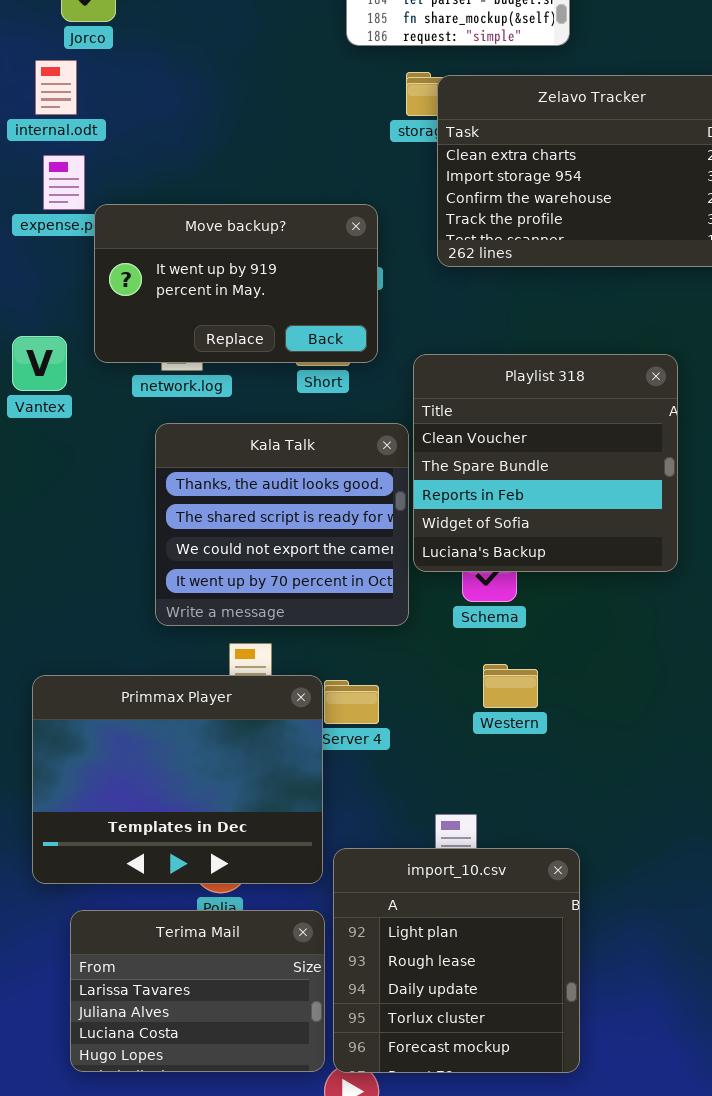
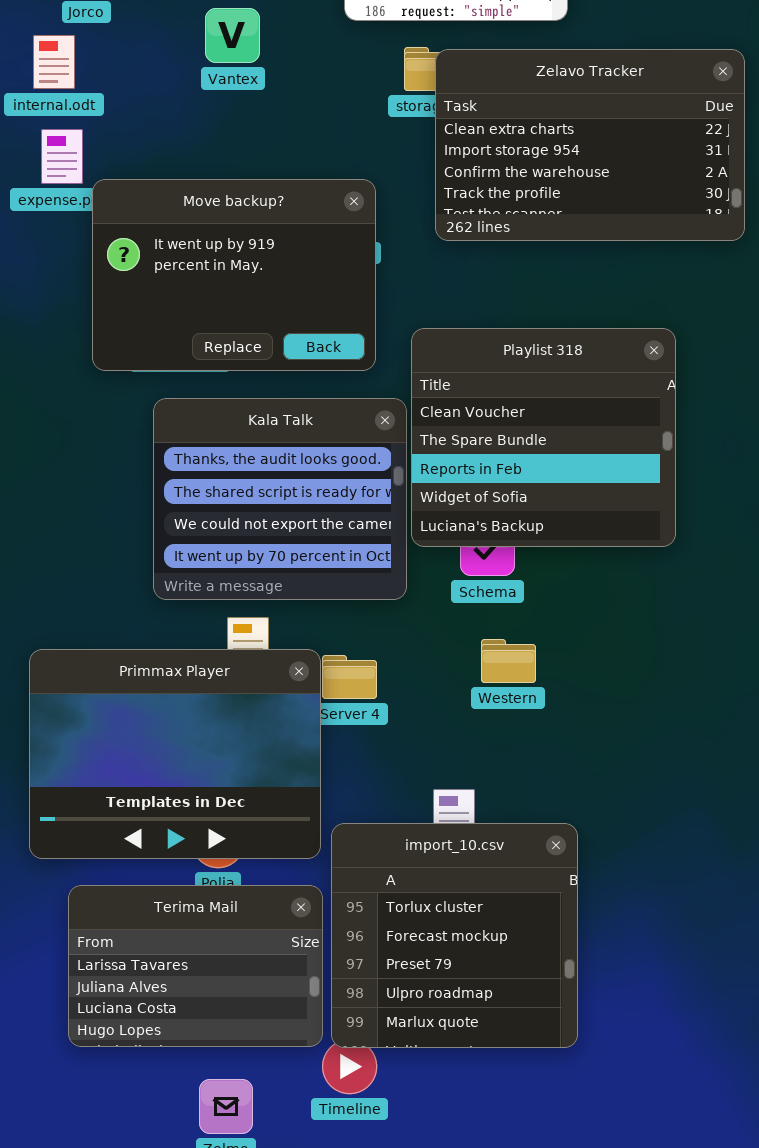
Move backup?: [94,204,378,363] -> [92,179,376,371], resized
Vantex: [12,336,67,391] -> [205,8,260,63], moved
import_10.csv: [333,848,580,1073] -> [331,823,578,1048], scrolled down 3 rows

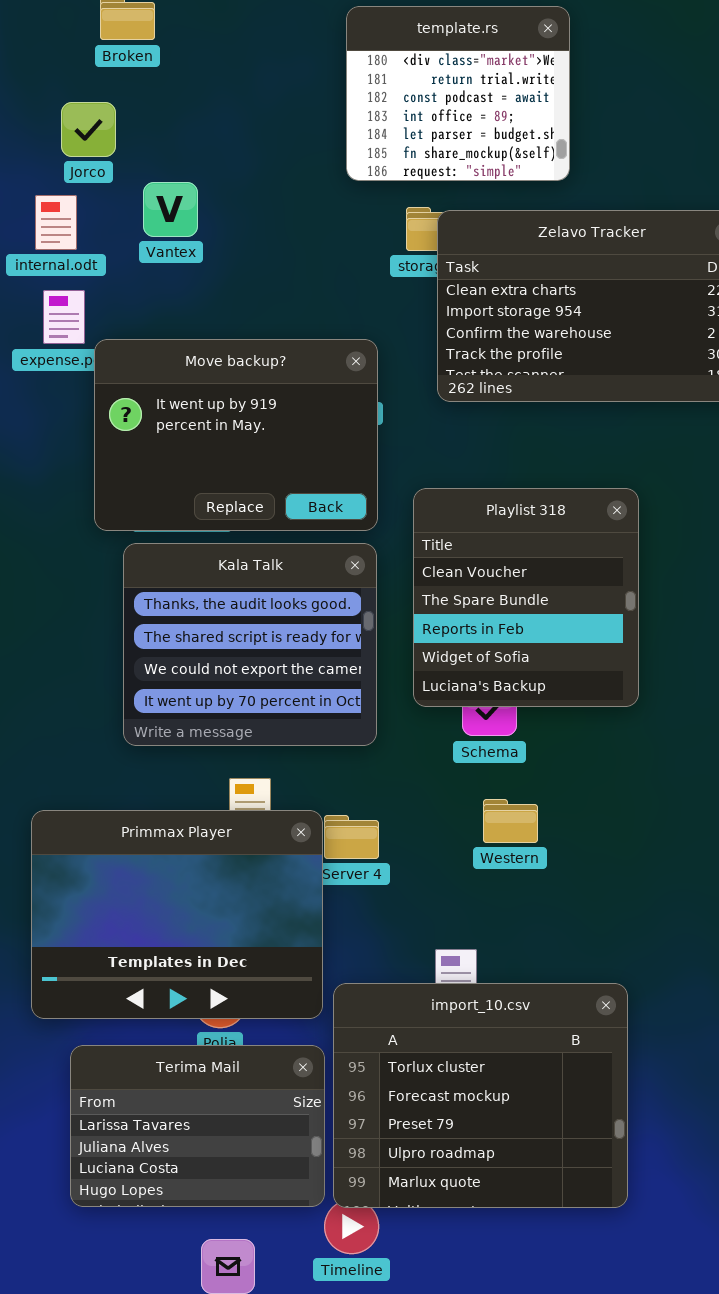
Vantex: [205,8,260,63] -> [143,182,198,237], moved
Playlist 318: [411,328,676,547] -> [413,488,639,707], resized
Kala Talk: [153,398,407,600] -> [123,543,377,746], moved
import_10.csv: [331,823,578,1048] -> [333,983,628,1208], resized

